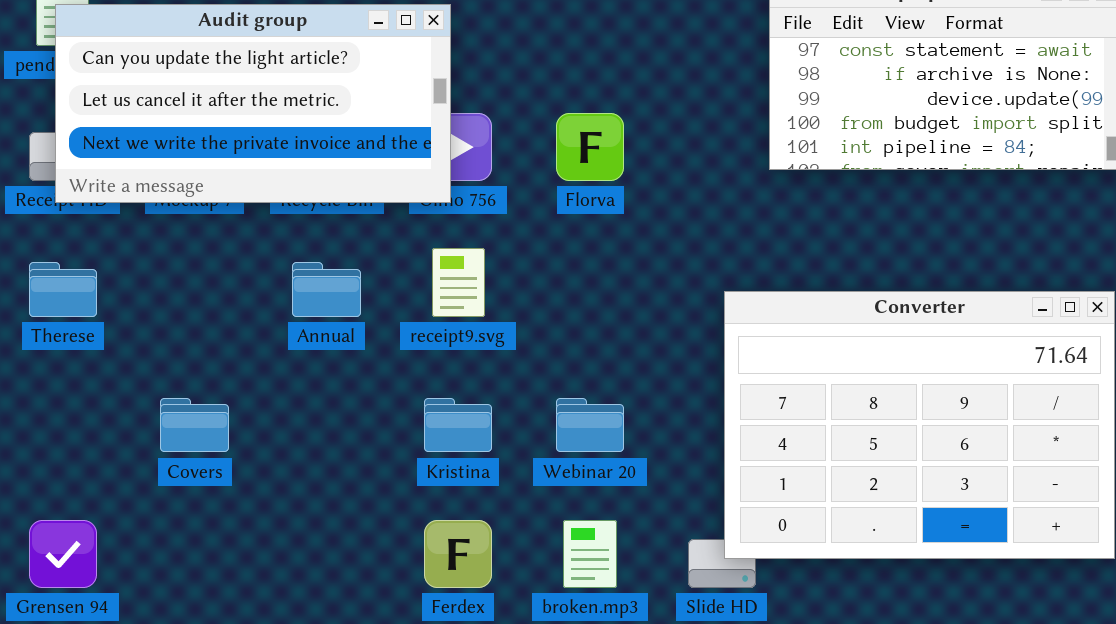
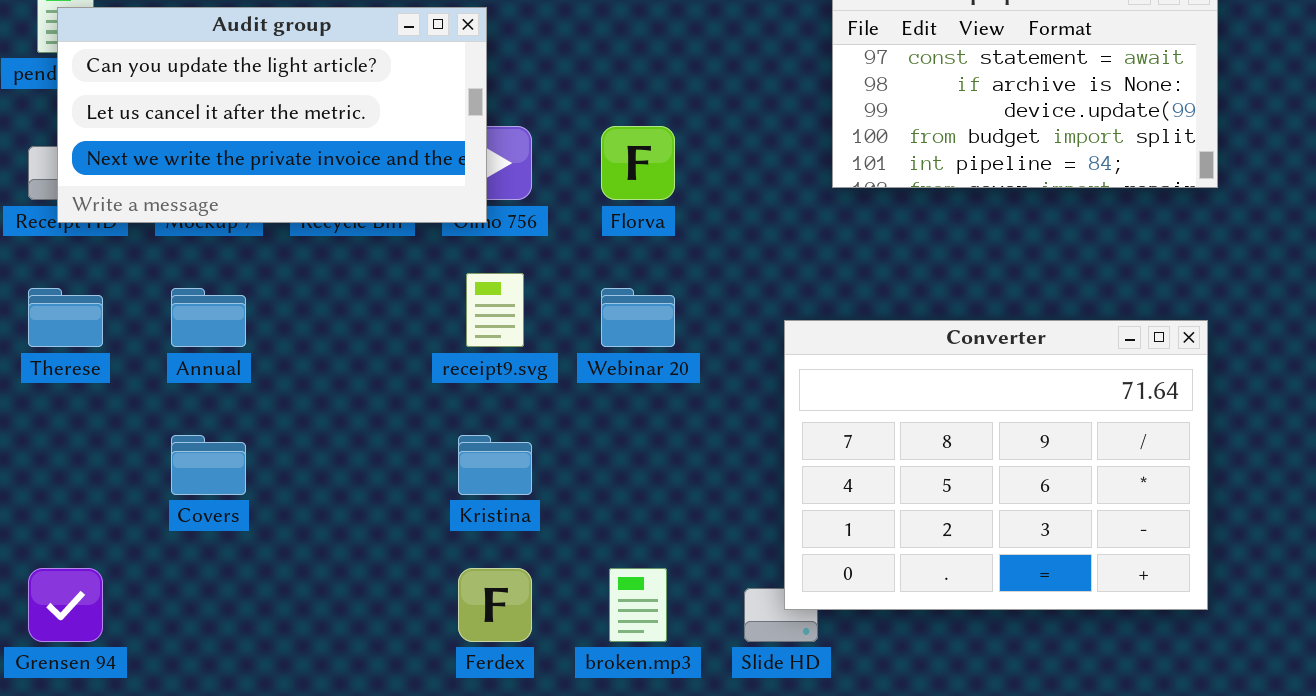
Annual: [292,262,361,317] -> [171,288,246,347], moved
Webinar 20: [556,398,624,452] -> [601,288,675,347], moved

